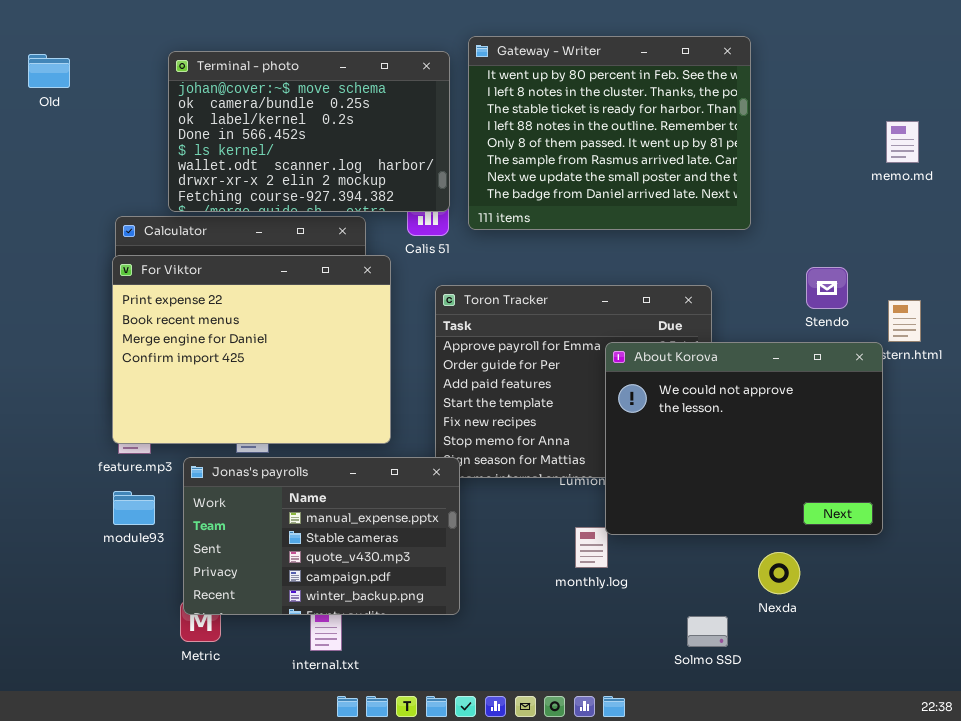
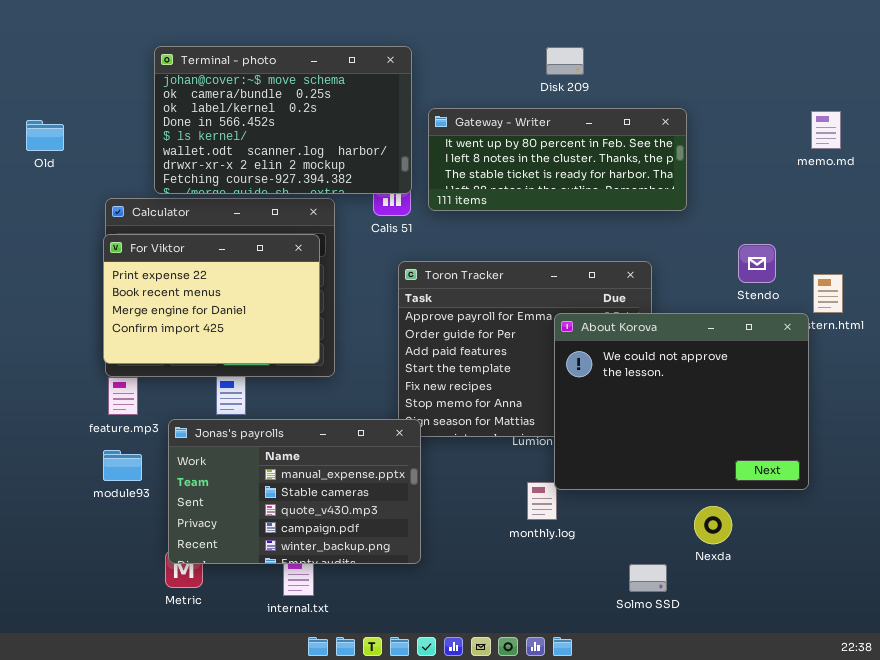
Gateway - Writer: [468,36,751,230] -> [428,108,687,211], resized
Old: [28,54,70,88] -> [26,120,64,151], moved
For Viktor: [112,255,391,444] -> [103,234,320,364], resized

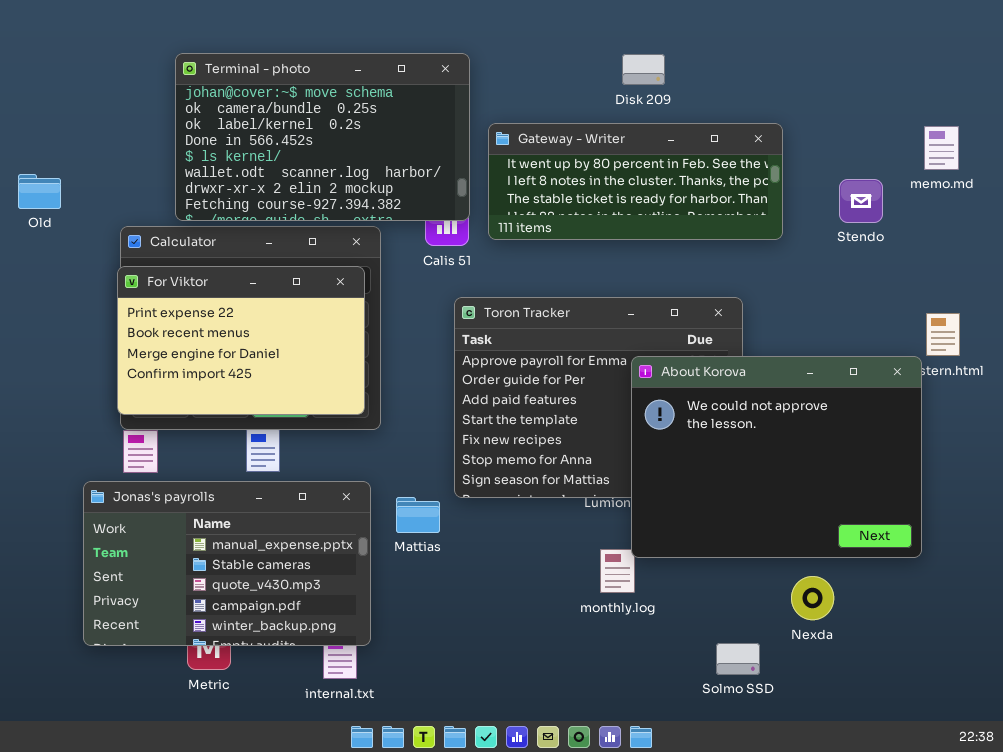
Old: [26,120,64,151] -> [18,174,61,209], moved
Stendo: [738,244,776,283] -> [839,179,883,223], moved
Jonas's payrolls: [168,419,421,564] -> [83,481,371,646], moved

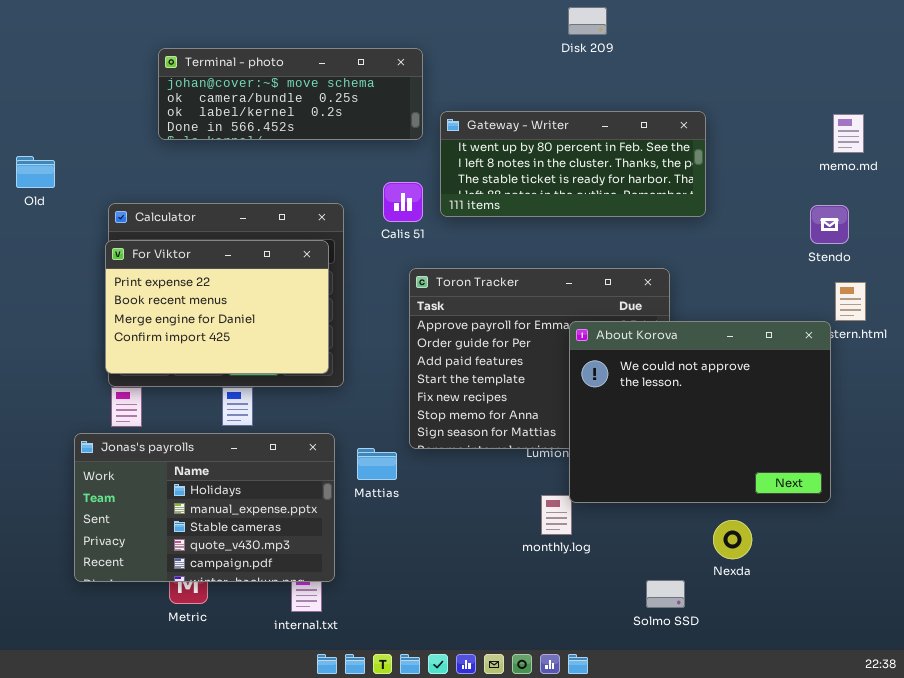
Terminal - photo: [175,53,470,221] -> [158,48,423,140], resized
Disk 209: [622,54,665,85] -> [568,7,607,35], moved
Stendo: [839,179,883,223] -> [810,205,849,244], moved
Jonas's payrolls: [83,481,371,646] -> [74,433,335,582], scrolled up 1 row

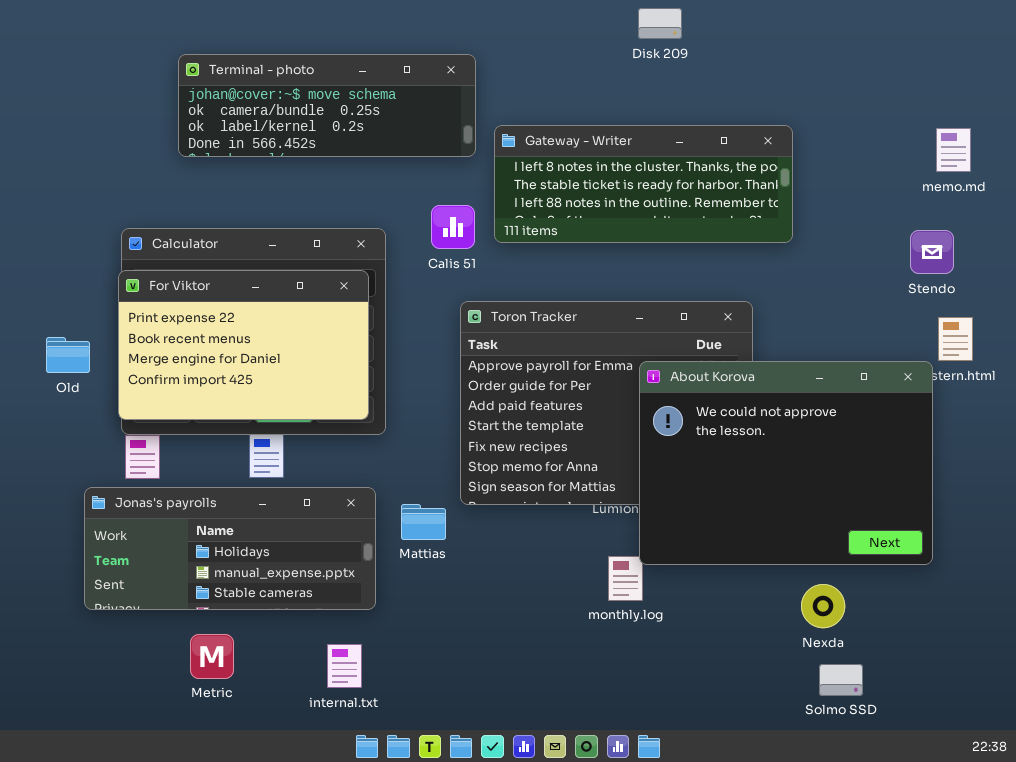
Gateway - Writer: [440,111,706,217] -> [494,125,793,243], scrolled down 1 row
Old: [16,156,55,188] -> [46,337,90,373], moved
Jonas's payrolls: [74,433,335,582] -> [84,487,376,610], resized
Solmo SSD: [646,580,685,608] -> [819,664,863,696], moved

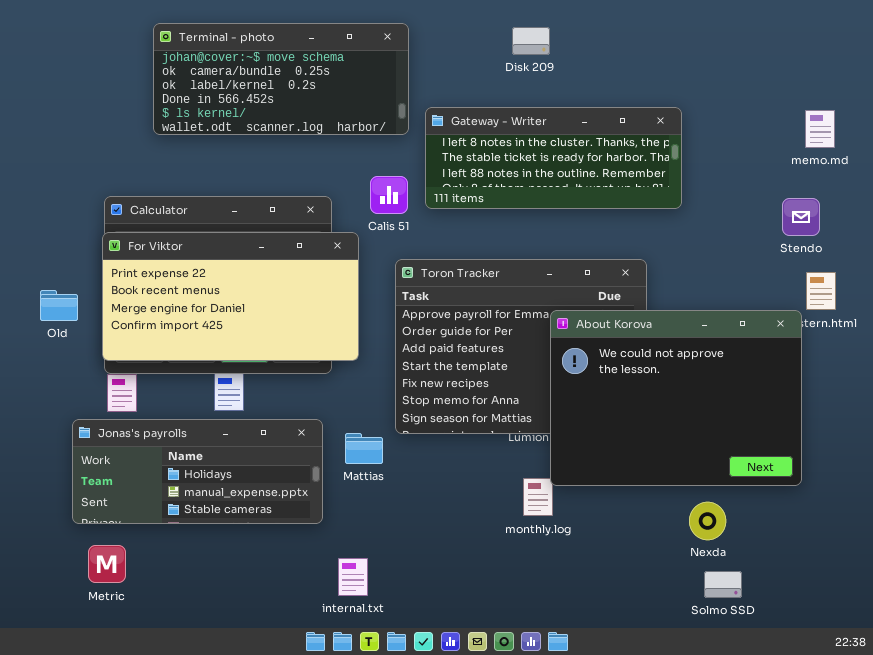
Disk 209: [638,8,682,39] -> [512,27,550,55], moved
Terminal - photo: [178,54,476,157] -> [153,23,409,135], resized
For Viktor: [118,270,369,420] -> [102,232,359,361], resized
Metric: [190,634,234,679] -> [88,545,126,583], moved
internal.txt: [327,644,362,688] -> [338,558,368,596], moved

